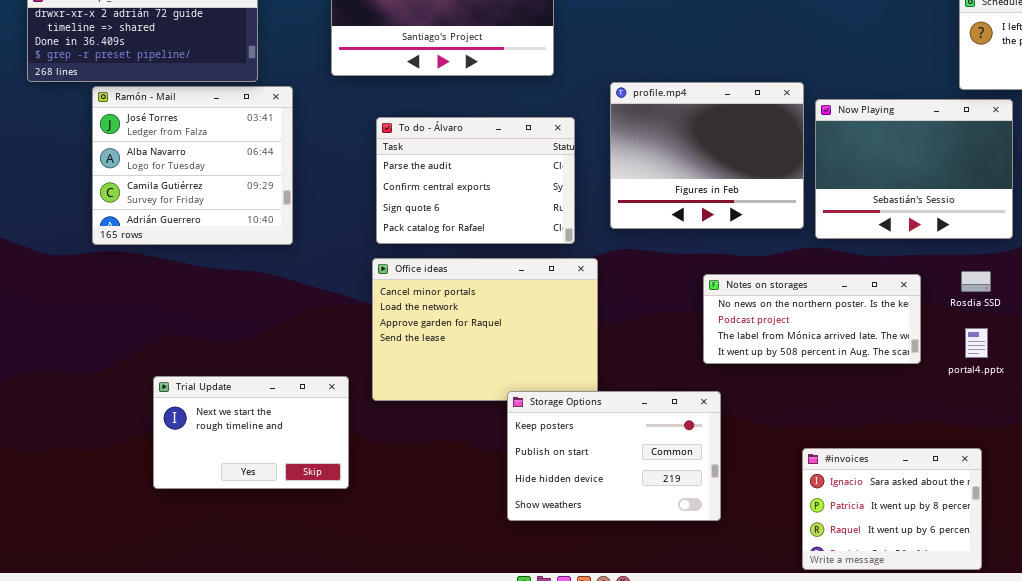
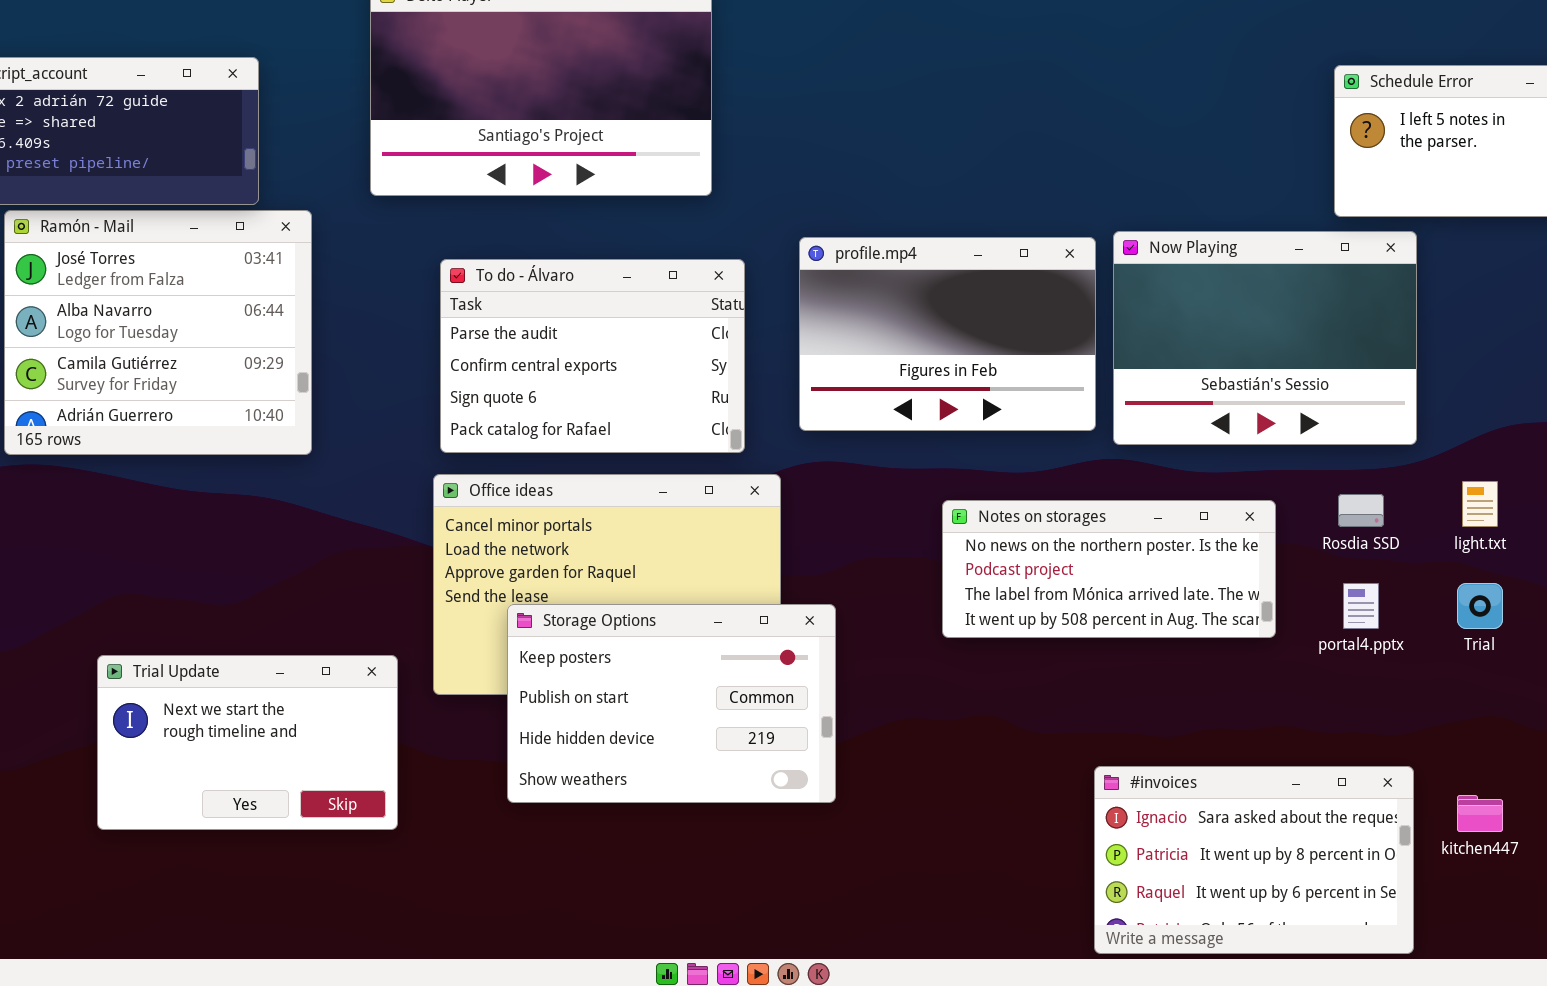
profile.mp4: [610,82,804,229] -> [799,237,1096,431], resized
Storage Options: [507,391,721,521] -> [507,604,836,803], moved
#invoices: [802,448,982,570] -> [1094,766,1414,954], resized

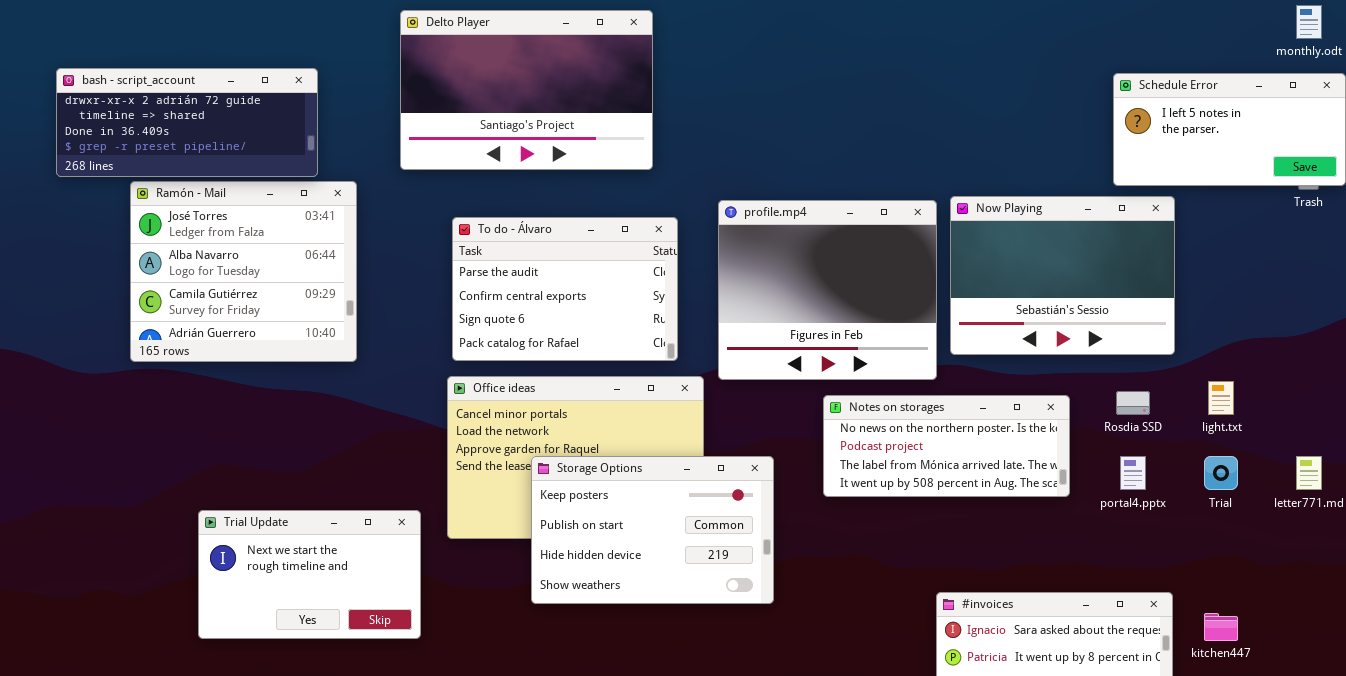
profile.mp4: [799,237,1096,431] -> [718,200,937,380], resized
Storage Options: [507,604,836,803] -> [531,456,774,604], moved

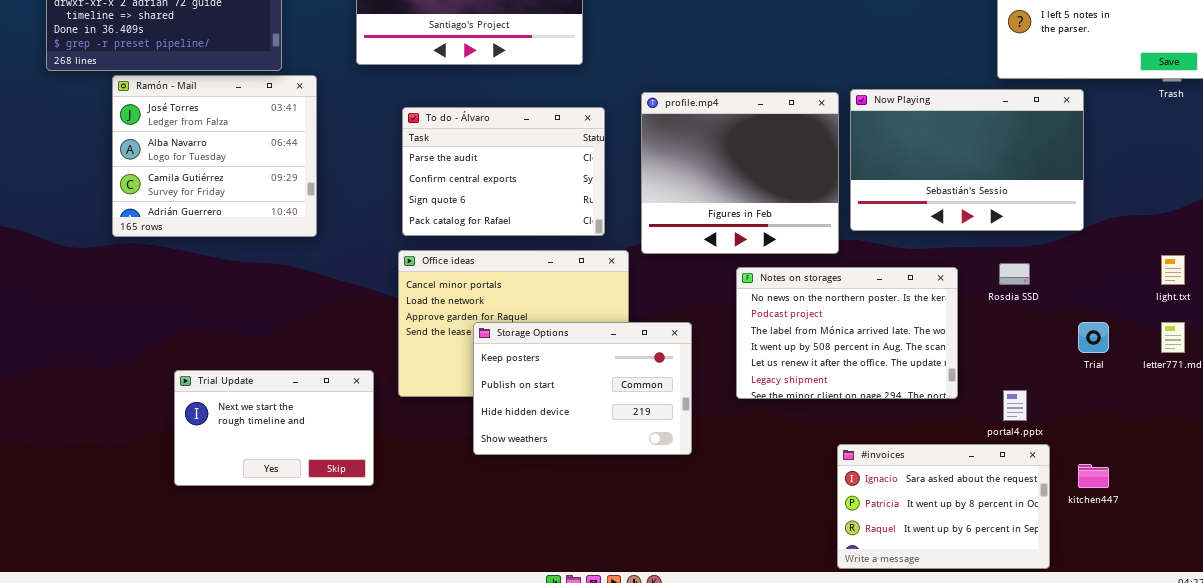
Now Playing: [950,196,1175,355] -> [850,89,1084,231], resized
light.txt: [1208,381,1234,415] -> [1161,255,1185,285], moved
Notes on storages: [823,395,1070,497] -> [736,267,958,399], resized
portal4.pptx: [1120,456,1146,490] -> [1003,390,1027,421], moved

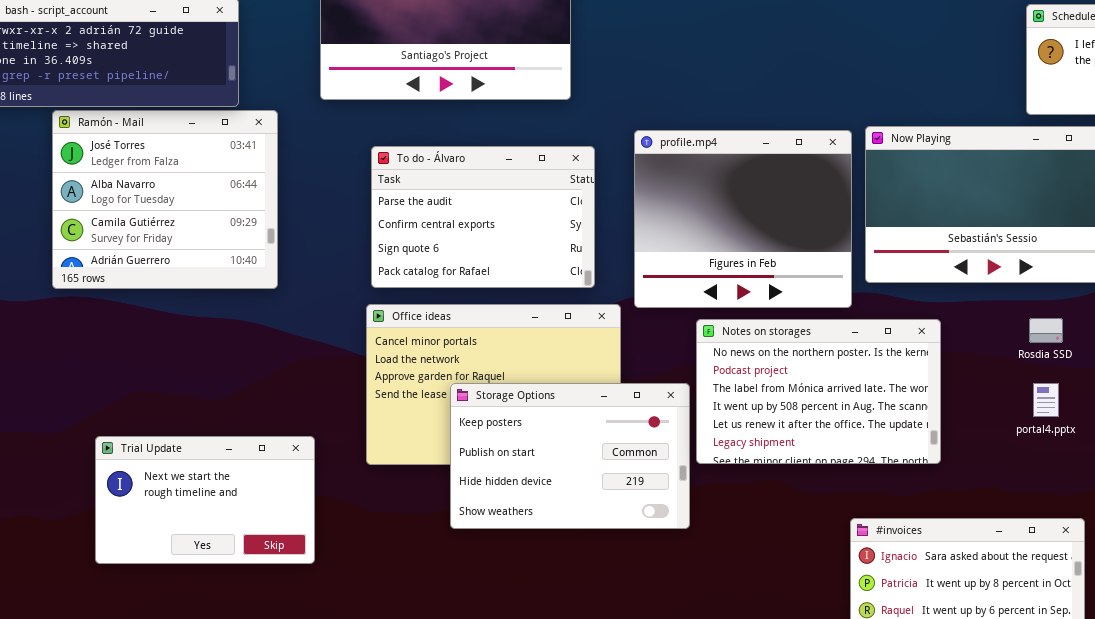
Notes on storages: [736,267,958,399] -> [696,319,941,464], moved
Trial Update: [174,370,374,486] -> [95,436,315,564], moved
portal4.pptx: [1003,390,1027,421] -> [1033,383,1059,417], moved

